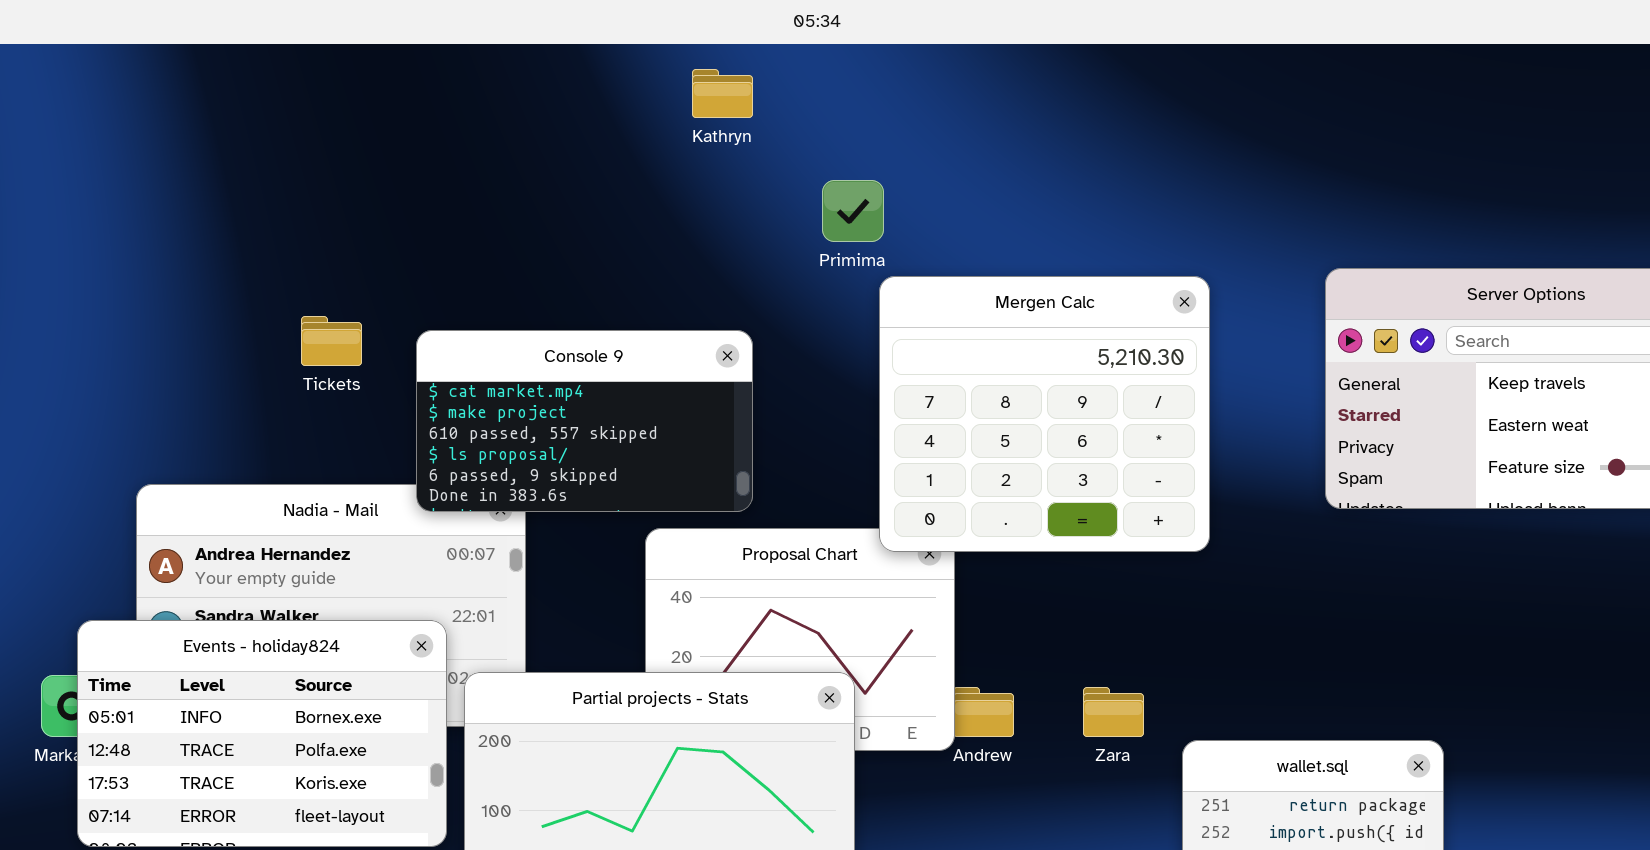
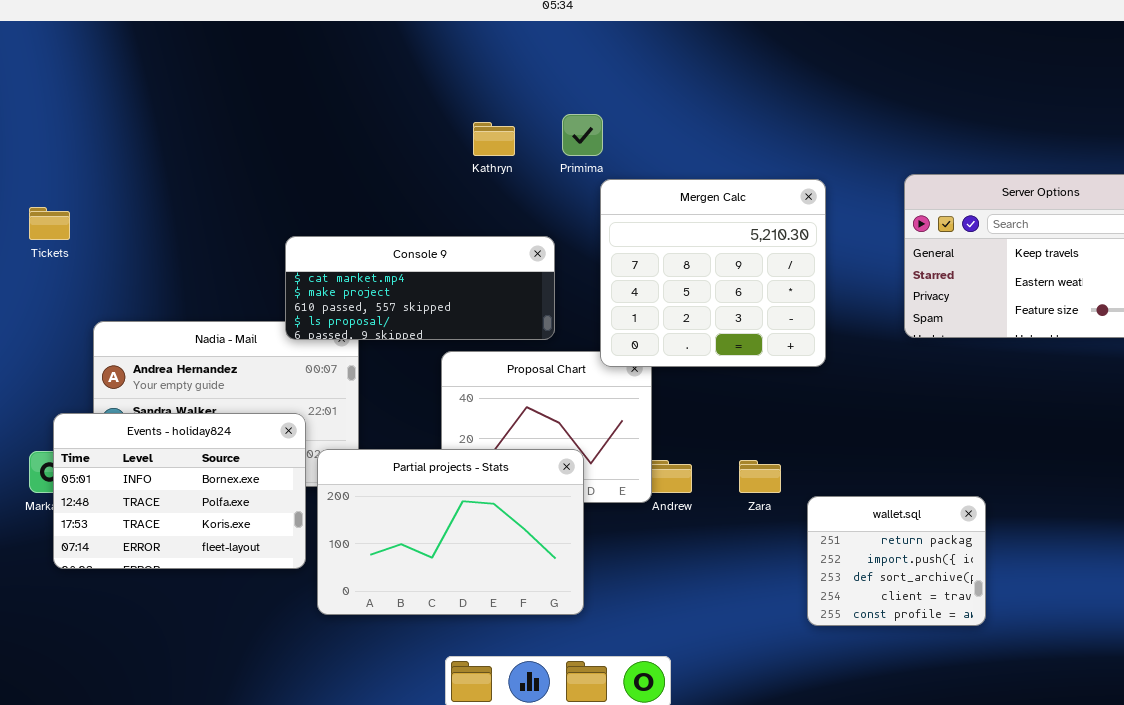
Kathryn: [692,69,753,118] -> [473,122,515,156], moved
Tickets: [301,316,362,366] -> [29,207,70,240], moved
Console 9: [416,330,753,512] -> [285,236,555,340], resized

